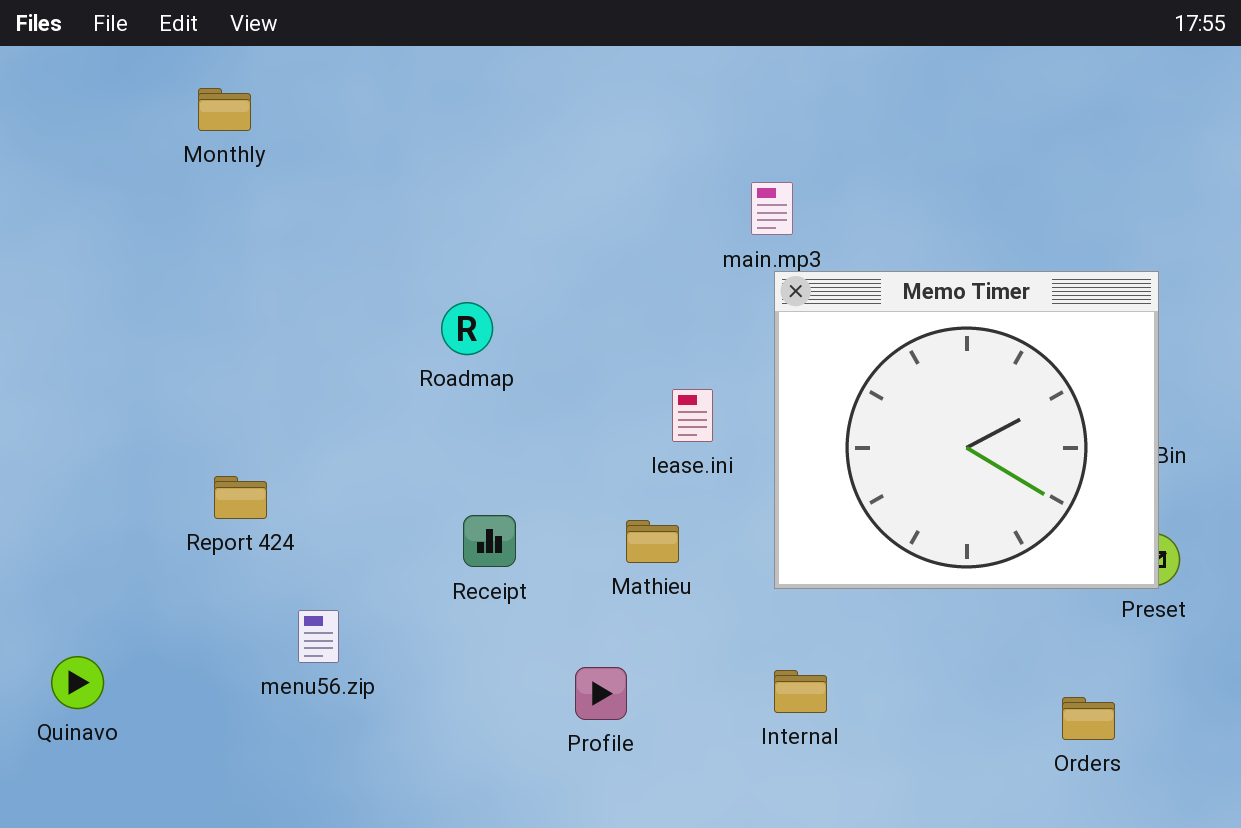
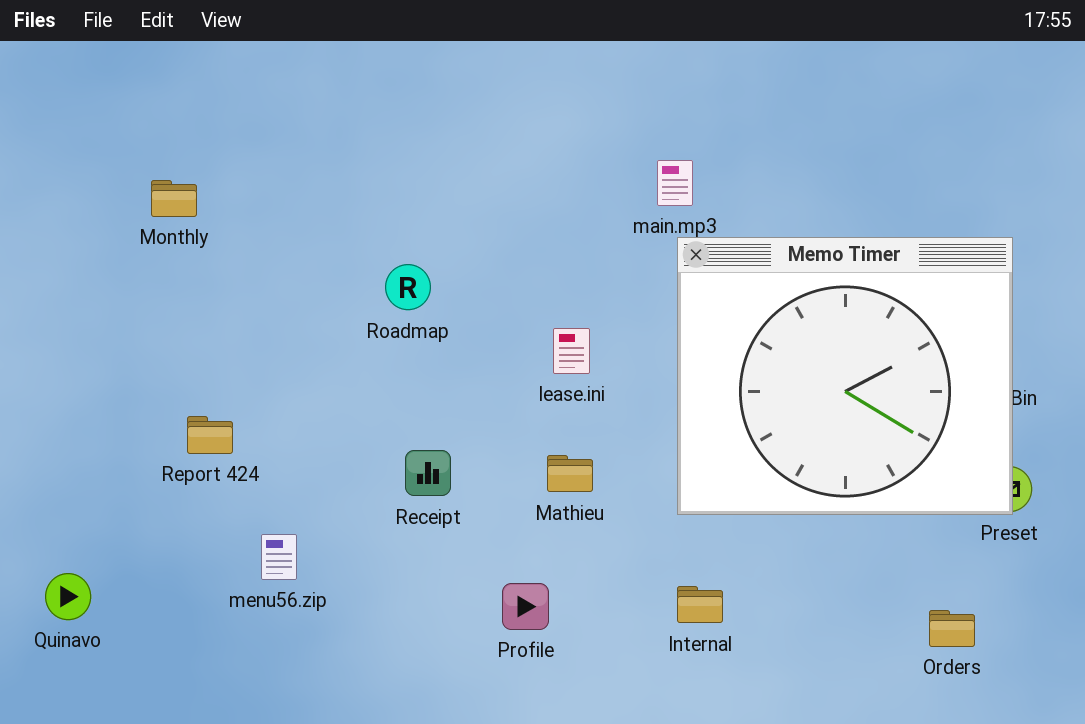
Monthly: [198,88,251,131] -> [151,180,197,217], moved
lease.ini: [672,389,713,442] -> [553,328,590,374], moved

